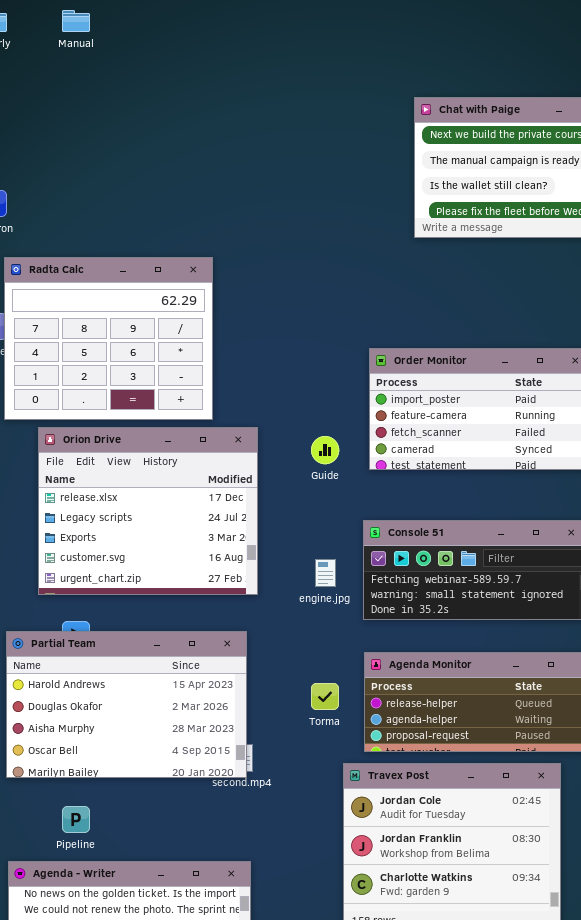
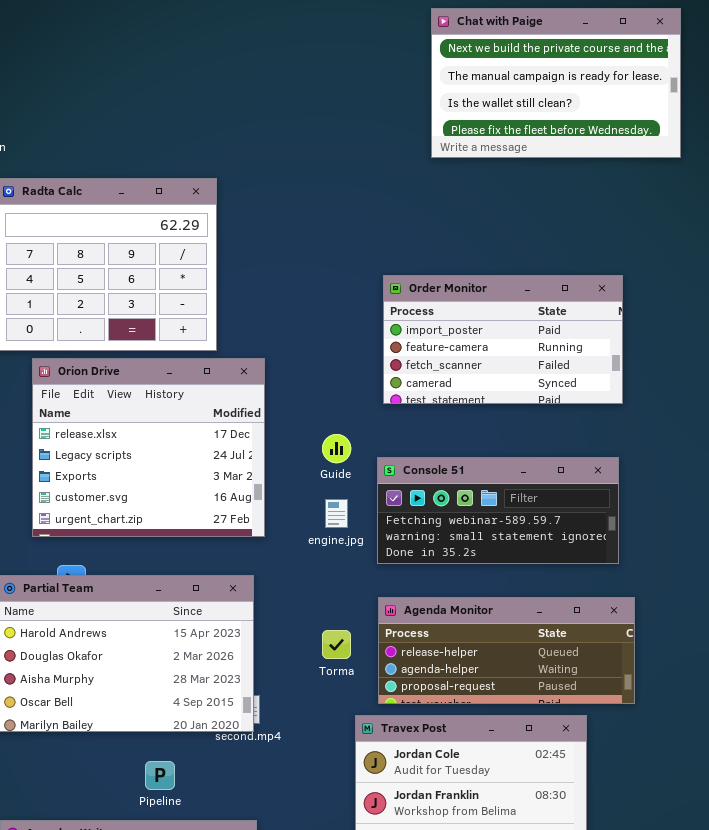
Guide: [311,436,339,464] -> [322,434,351,463], moved
Pipeline: [62,806,90,833] -> [145,761,175,790], moved

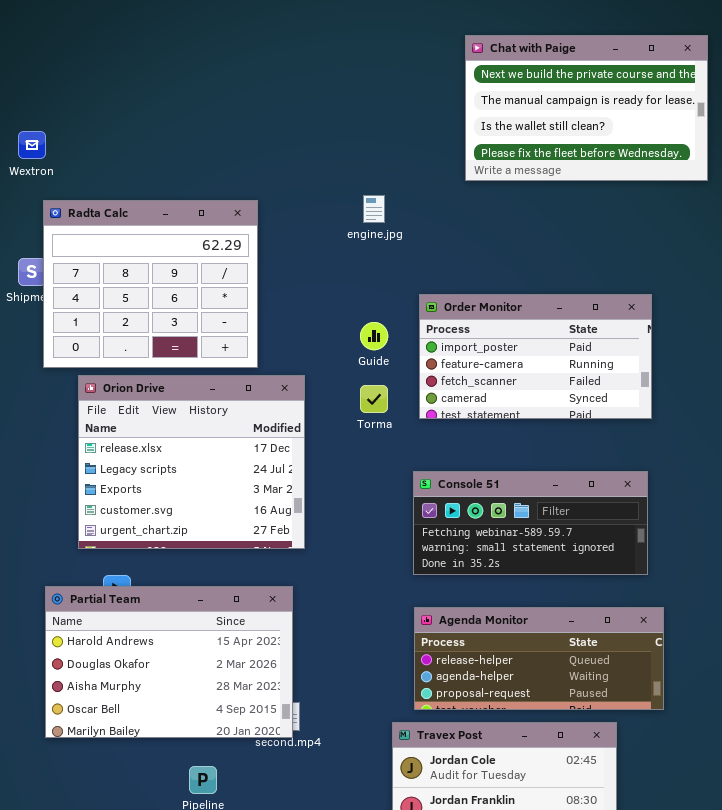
Guide: [322,434,351,463] -> [360,322,388,350], moved
engine.jpg: [325,499,348,528] -> [363,195,385,223], moved
Torma: [322,630,351,659] -> [360,385,388,413], moved

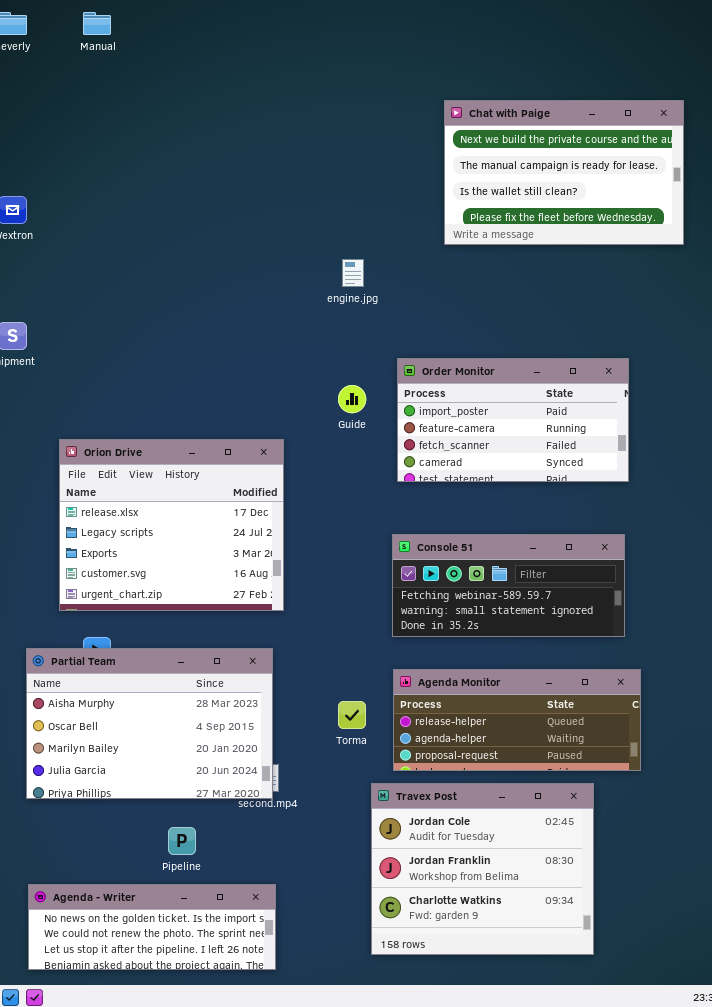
Radta Calc: [43,200,258,368] -> none, closed
Torma: [360,385,388,413] -> [338,701,366,729], moved
Partial Team: [45,586,293,738] -> [26,648,273,799], scrolled down 2 rows

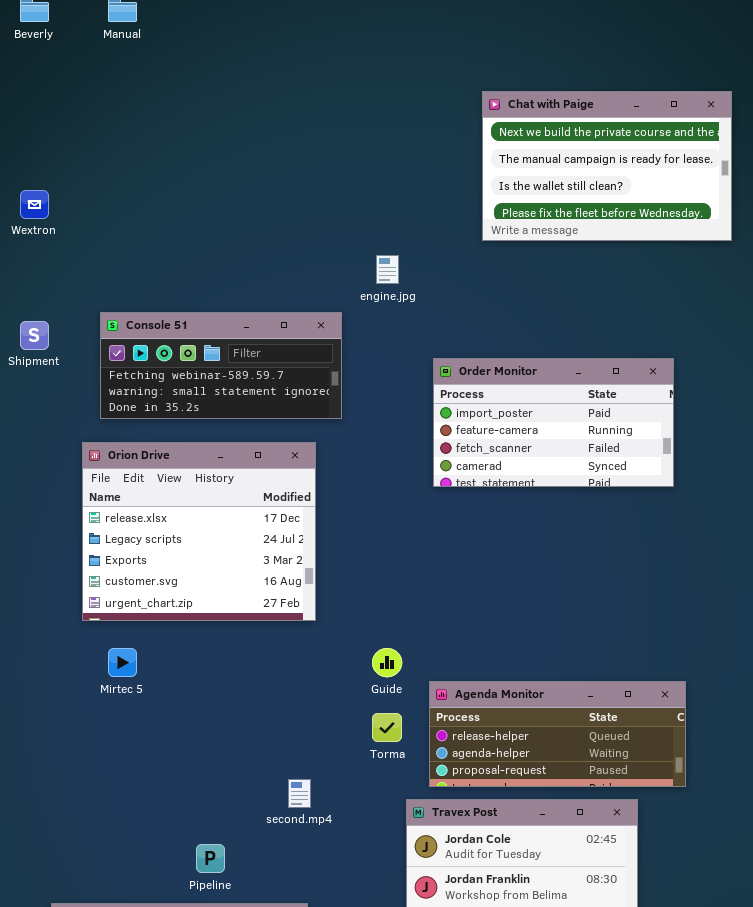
Guide: [338,385,366,413] -> [372,648,402,677], moved
Console 51: [392,534,625,637] -> [100,312,342,419], moved
Partial Team: [26,648,273,799] -> none, closed

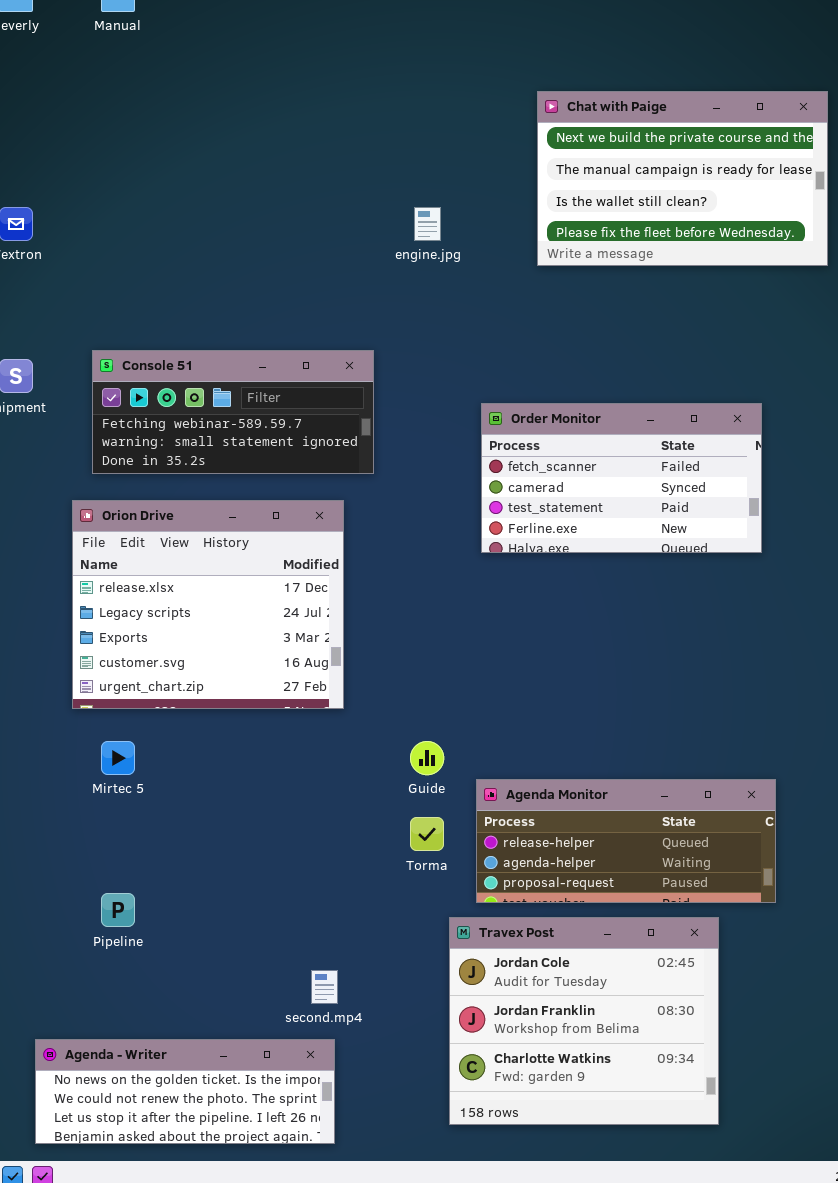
engine.jpg: [376,255,399,284] -> [414,207,441,241], moved
Order Monitor: [433,358,674,487] -> [481,403,762,553], scrolled down 2 rows
second.mp4: [288,779,311,808] -> [311,970,338,1004], moved
Pipeline: [196,844,225,873] -> [101,893,135,927], moved

